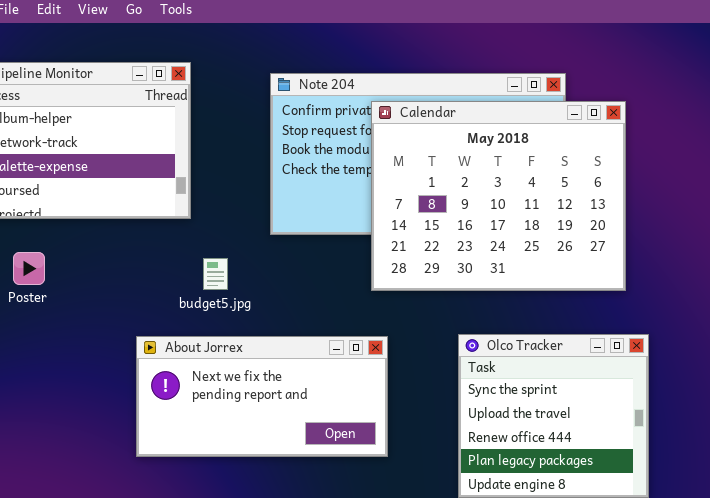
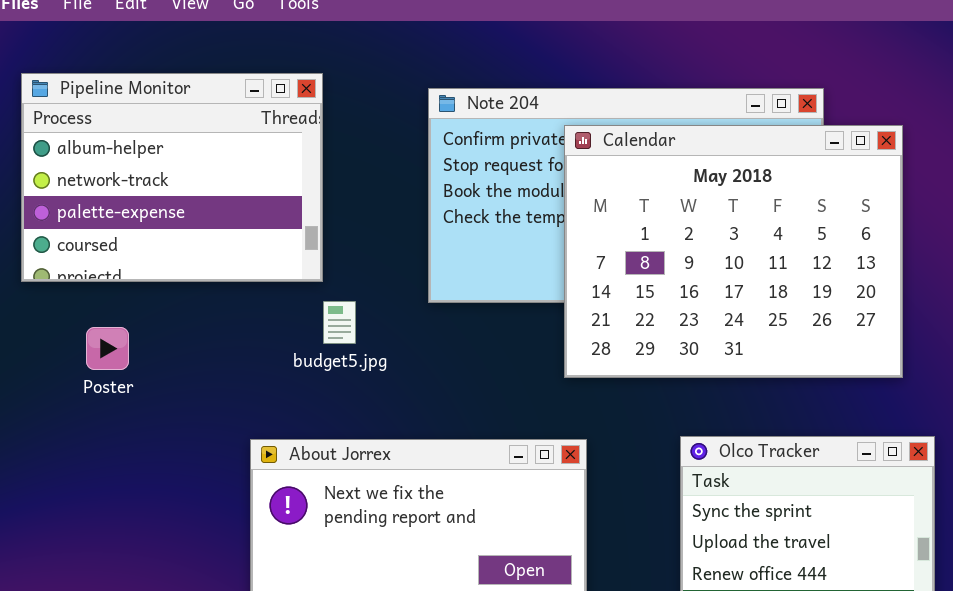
budget5.jpg: [203,258,228,290] -> [323,301,356,344], moved

